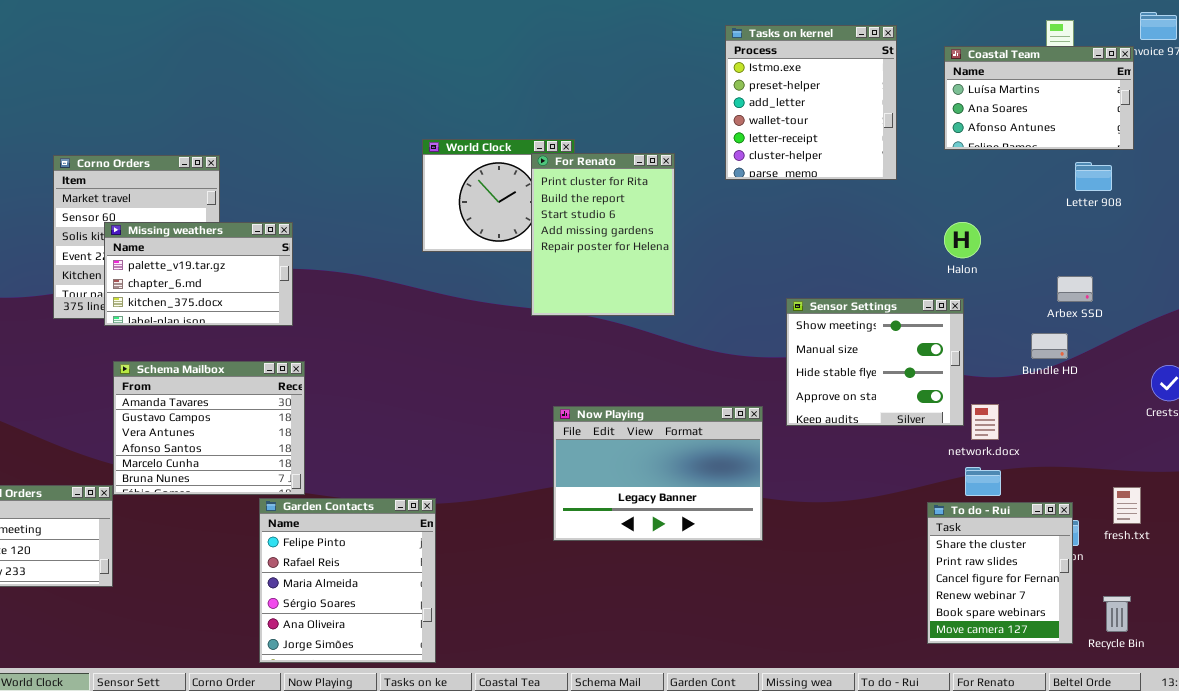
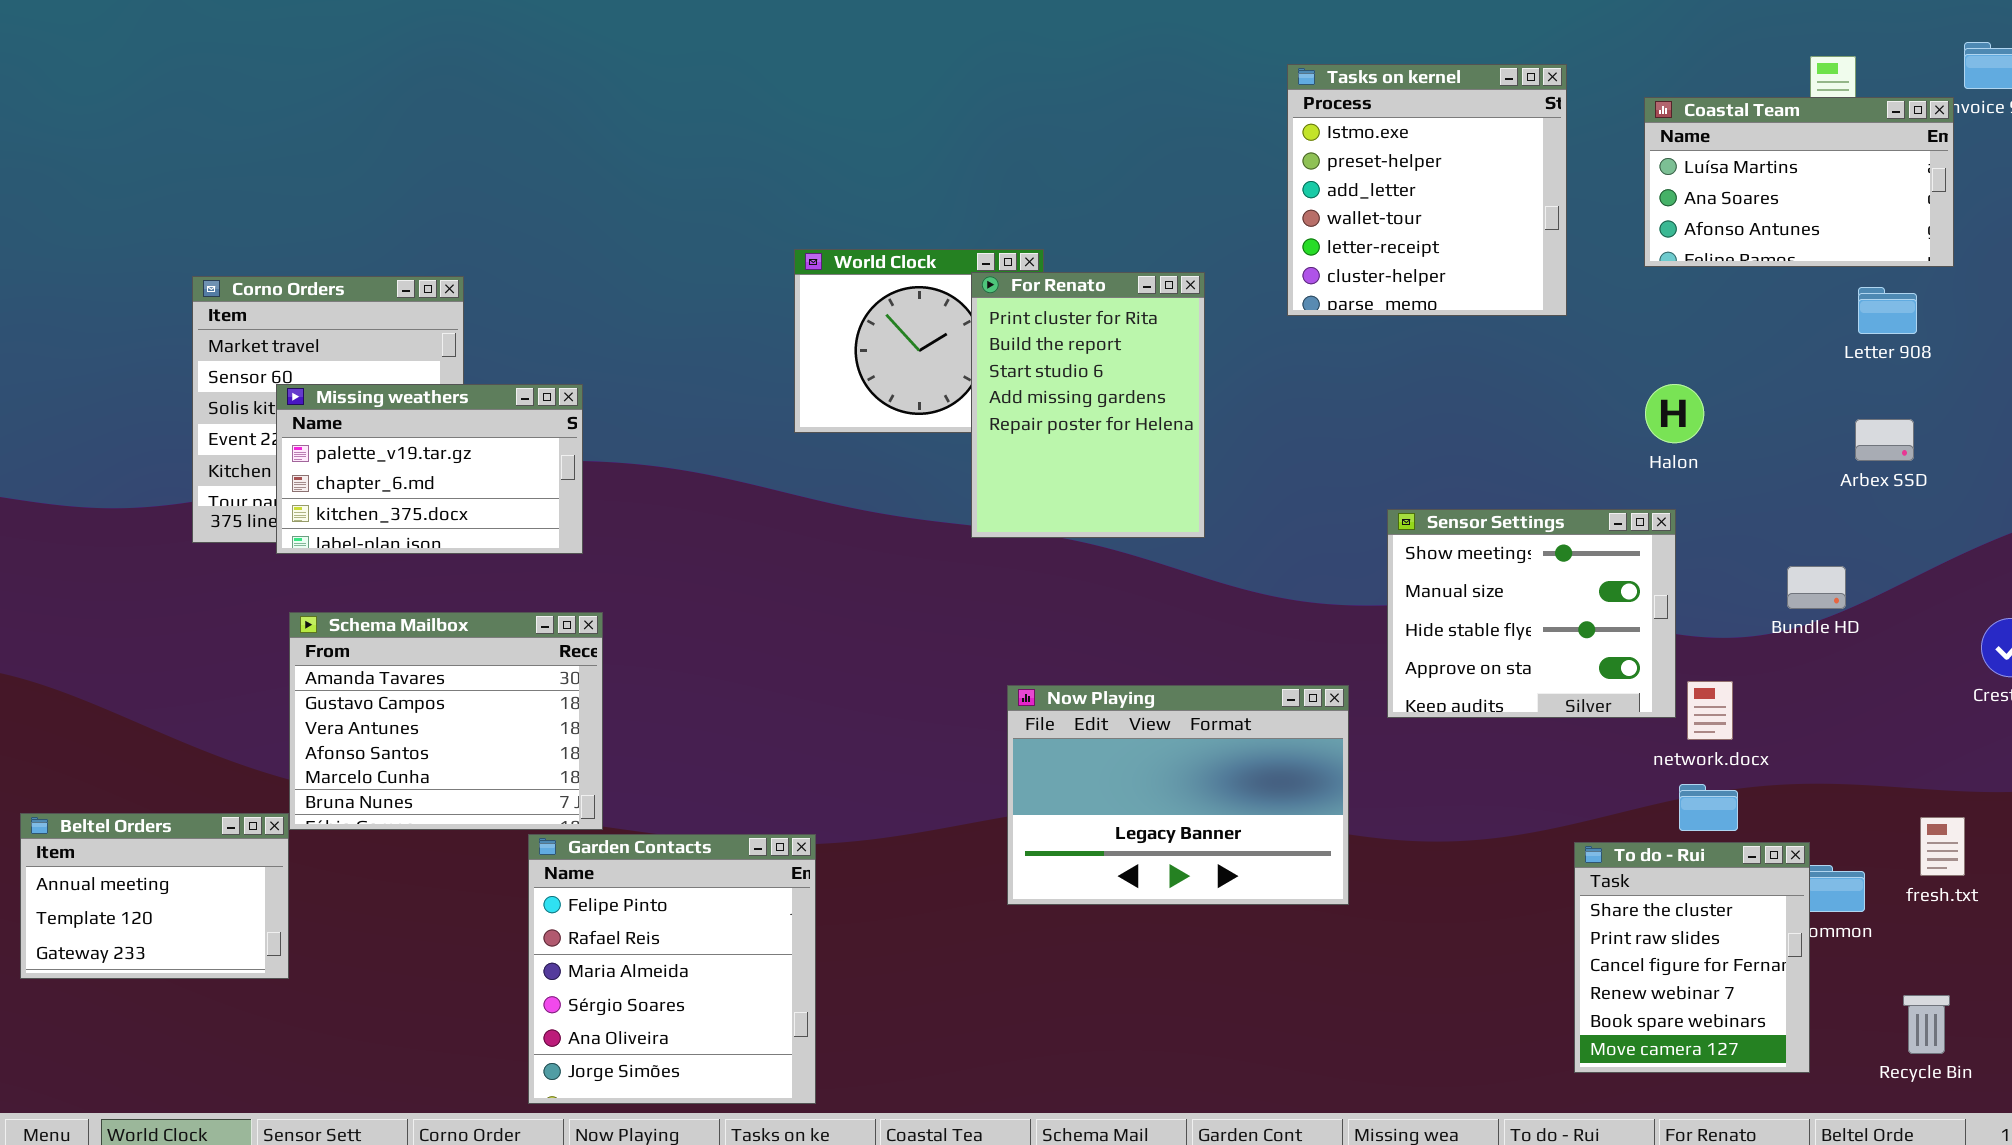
Arbex SSD: [1057,276,1093,302] -> [1855,419,1914,461], moved
To do - Rui: [927,502,1073,644] -> [1574,842,1810,1073], moved

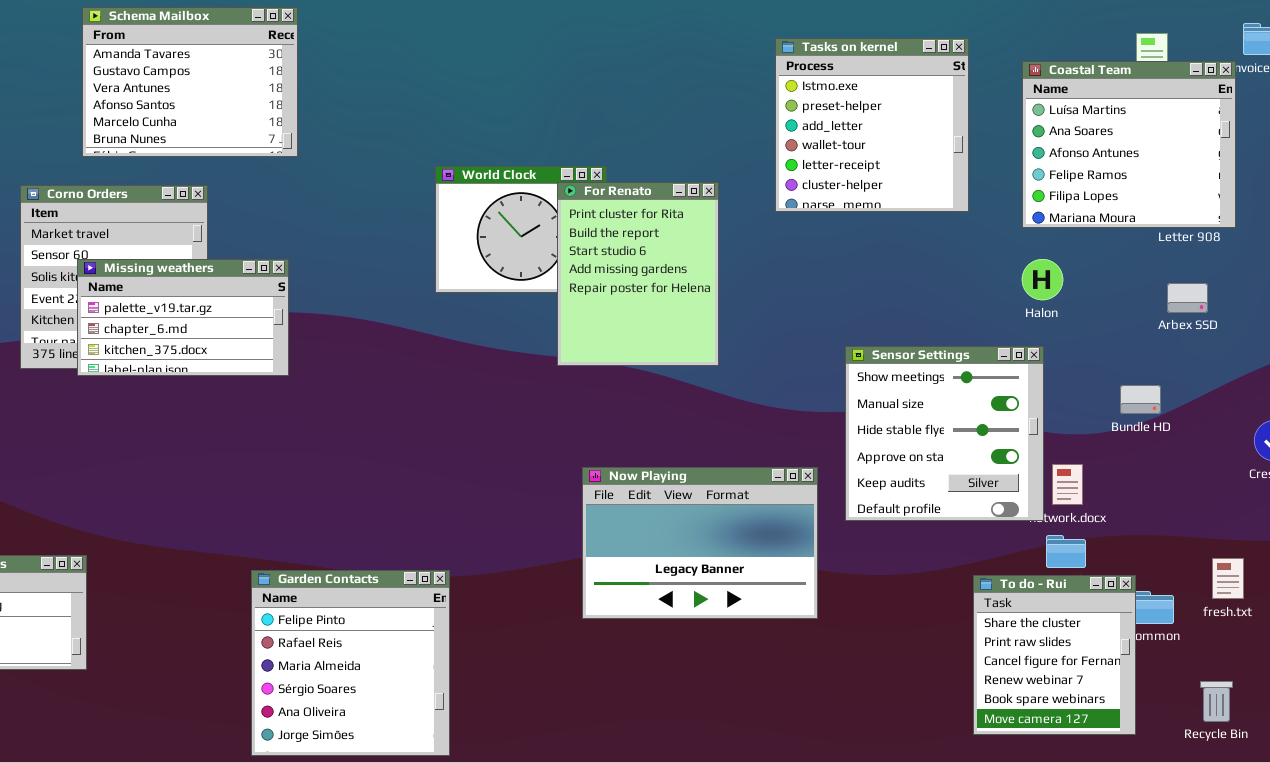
Coastal Team: [1644,97,1954,267] -> [1022,61,1236,228], resized
Sensor Settings: [1387,509,1676,718] -> [845,346,1044,521], resized
Schema Mailbox: [289,612,603,830] -> [82,7,298,157], moved

